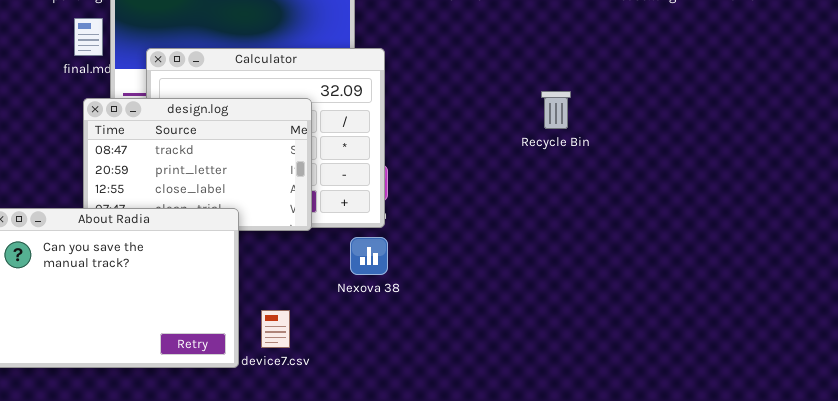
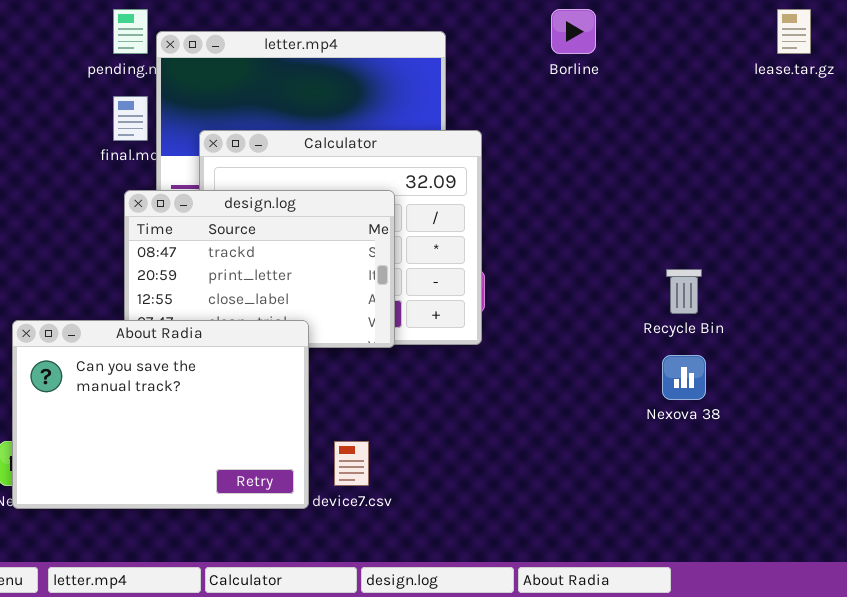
Recycle Bin: [541,91,571,129] -> [666,269,702,314], moved
Nexova 38: [350,237,388,275] -> [662,355,706,400], moved

